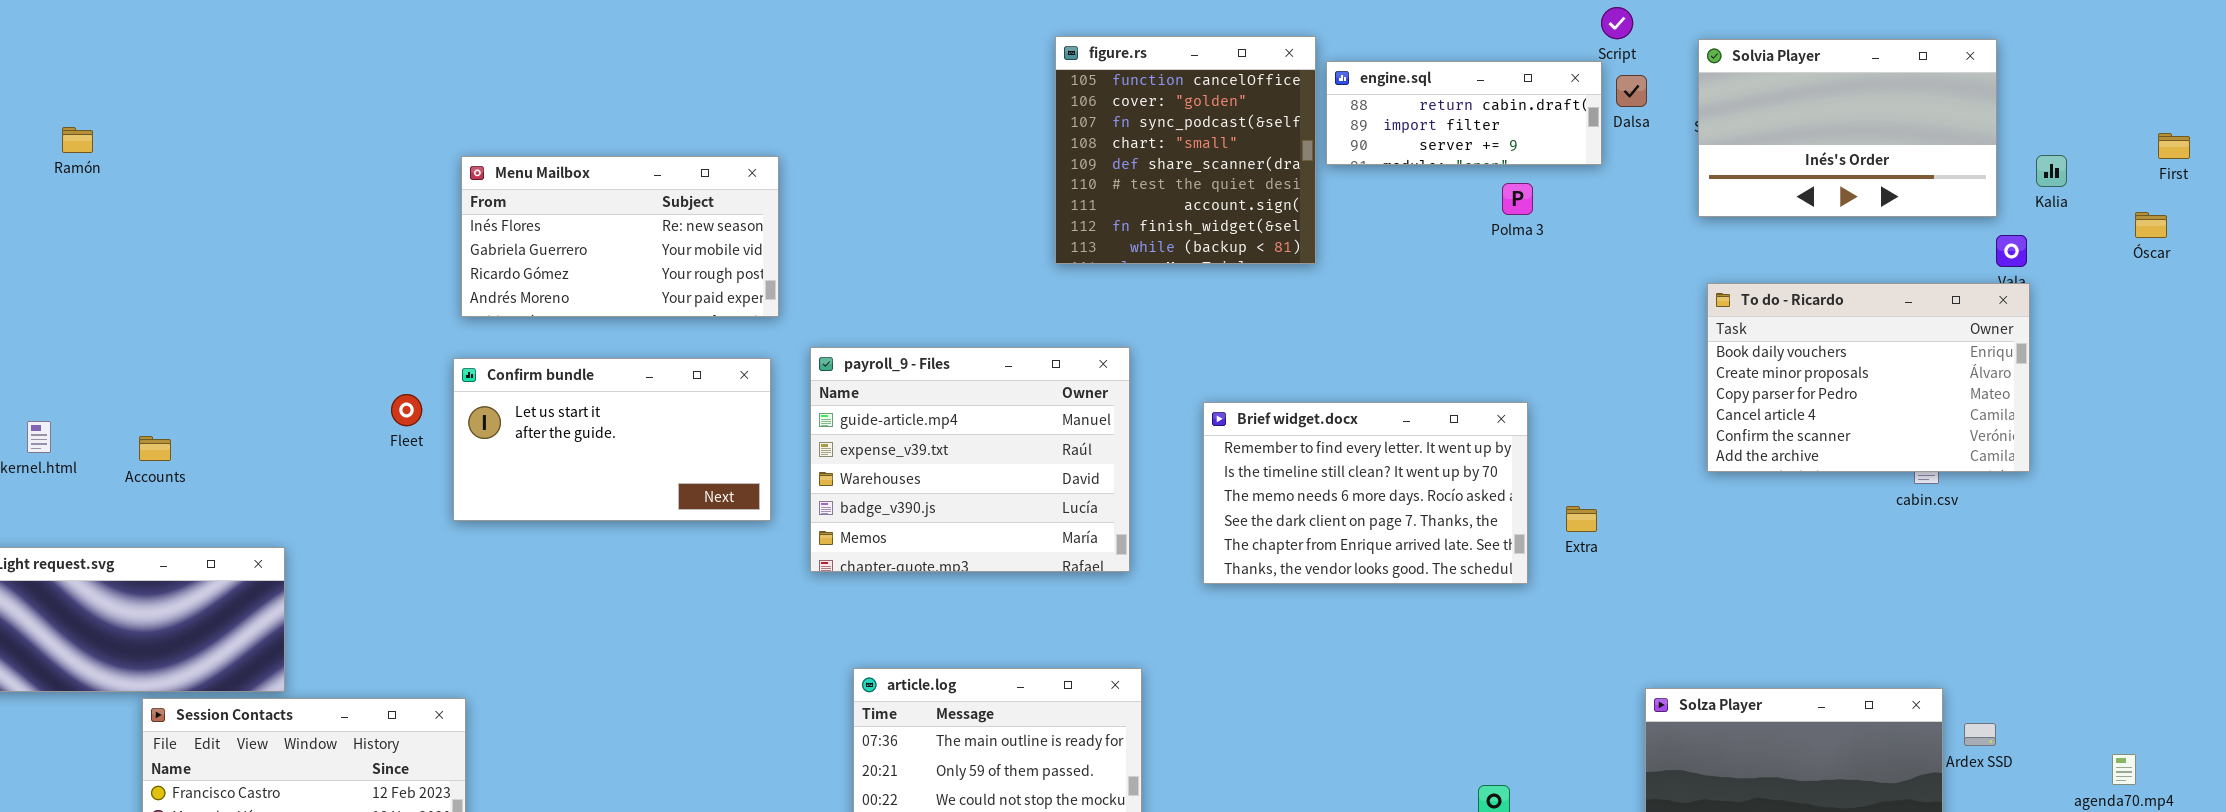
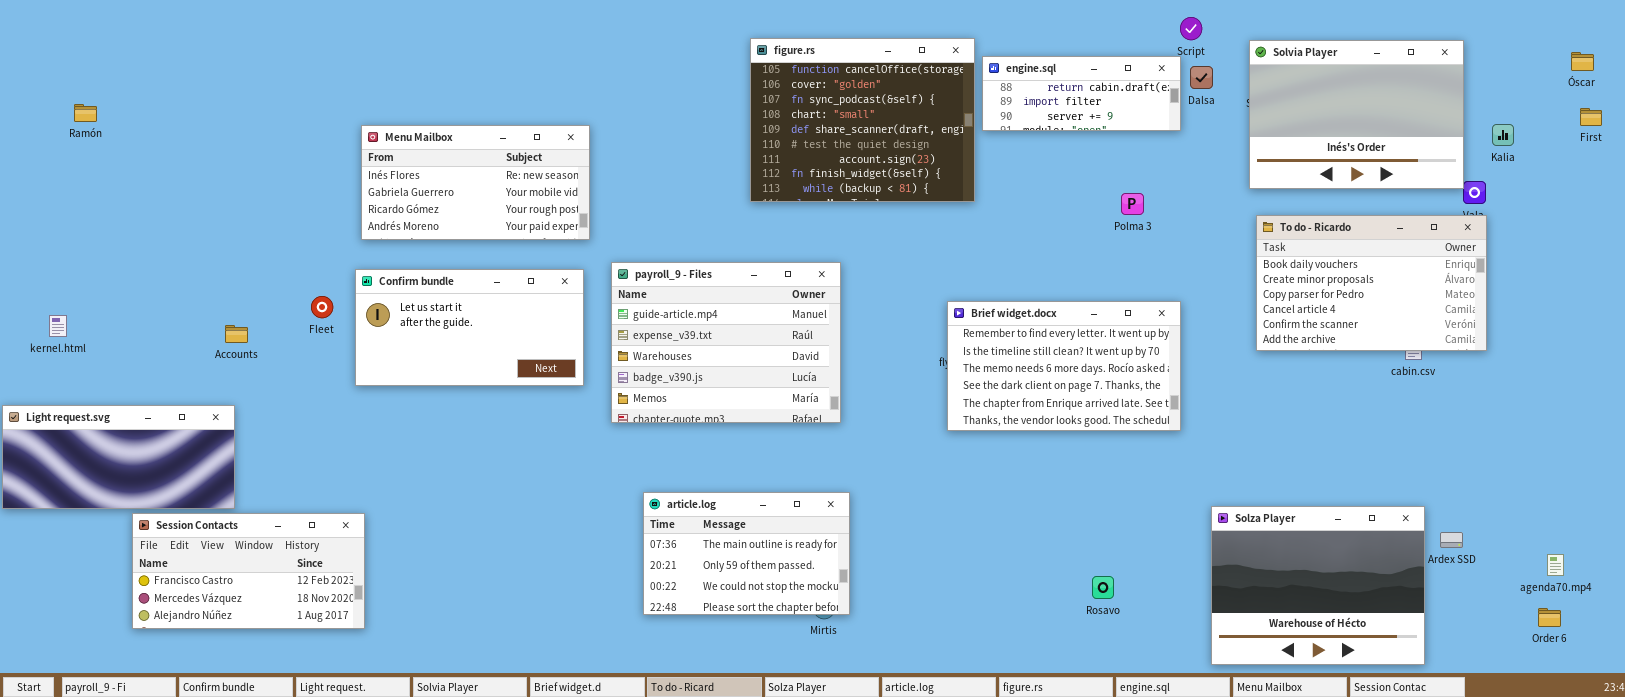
figure.rs: [1055,36,1316,264] -> [750,38,975,202], resized
Solvia Player: [1698,39,1997,217] -> [1249,40,1464,189], resized
Polma 3: [1502,183,1533,215] -> [1121,193,1144,215], moved
Óscar: [2135,212,2167,238] -> [1571,52,1594,71], moved
Brief widget.docx: [1203,402,1528,584] -> [947,301,1181,431], moved
Accounts: [139,436,171,461] -> [225,325,248,343], moved

